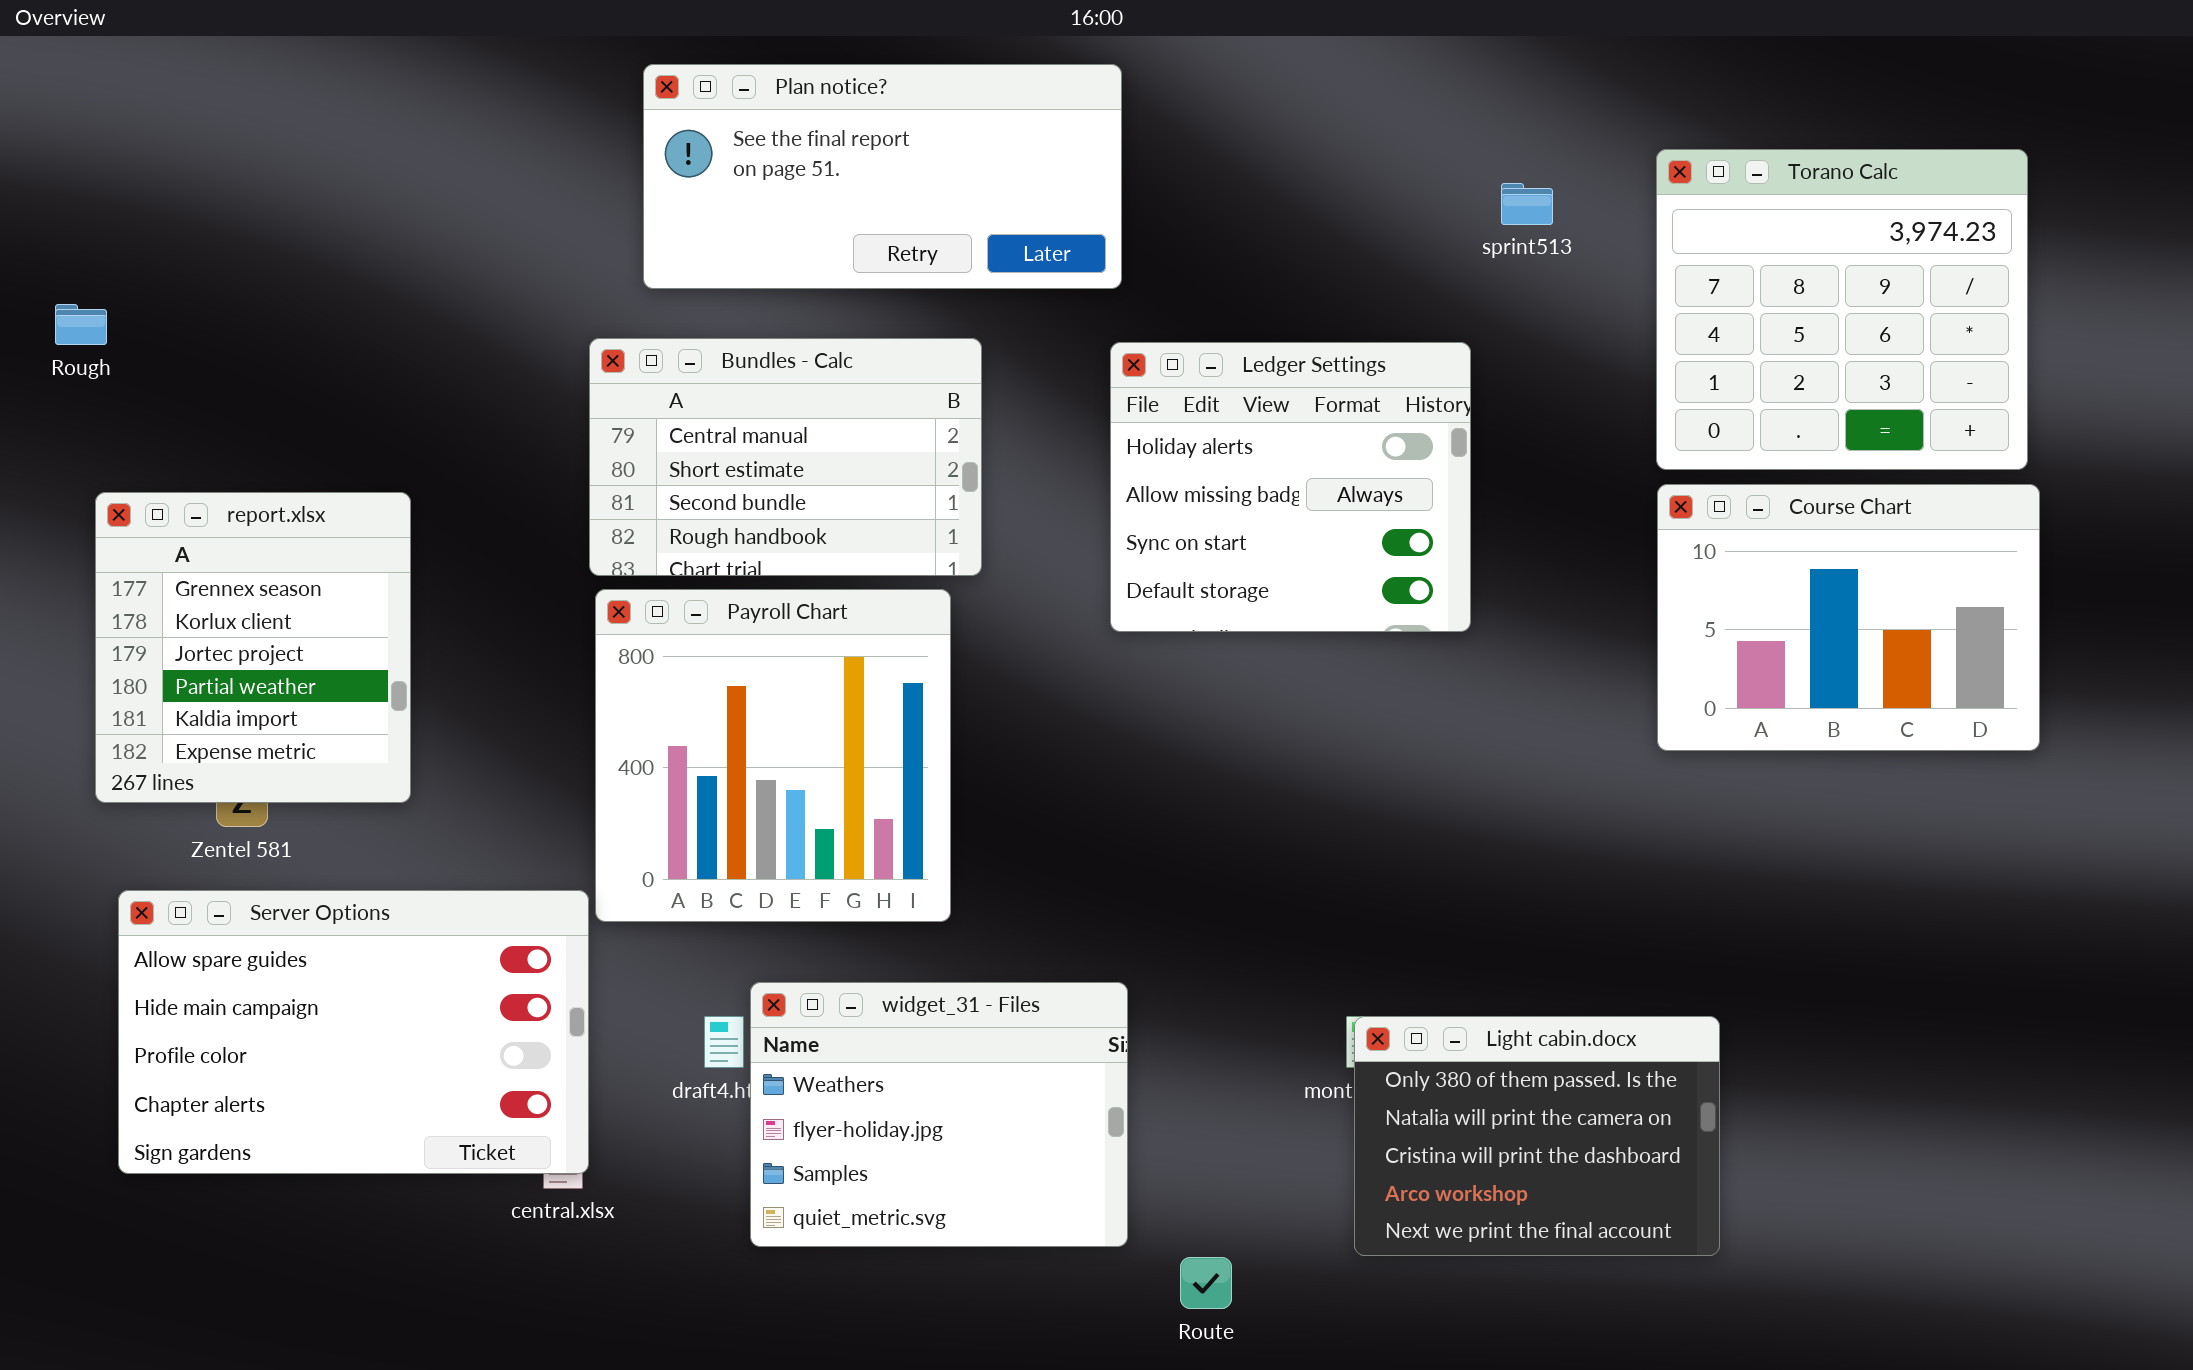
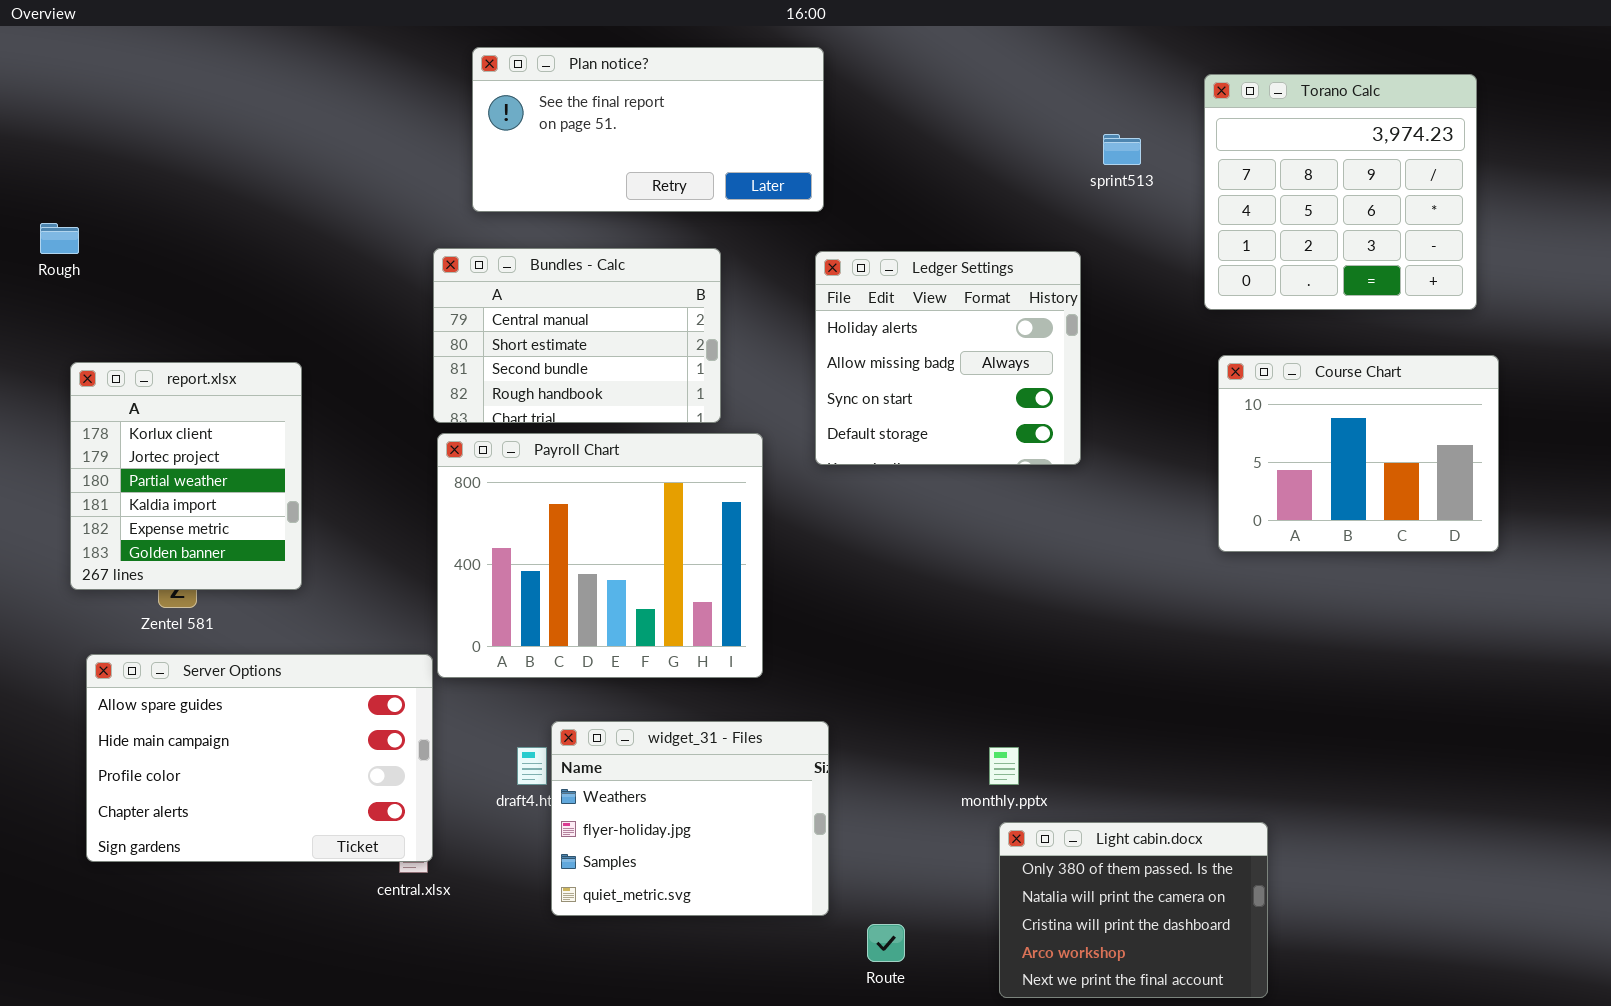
Torano Calc: [1656,149,2028,470] -> [1204,74,1477,310], moved
report.xlsx: [95,492,411,803] -> [70,362,302,590], scrolled down 1 row
Payroll Chart: [595,589,951,922] -> [437,433,763,678], resized
Light cabin.docx: [1354,1016,1720,1256] -> [999,822,1268,998], moved

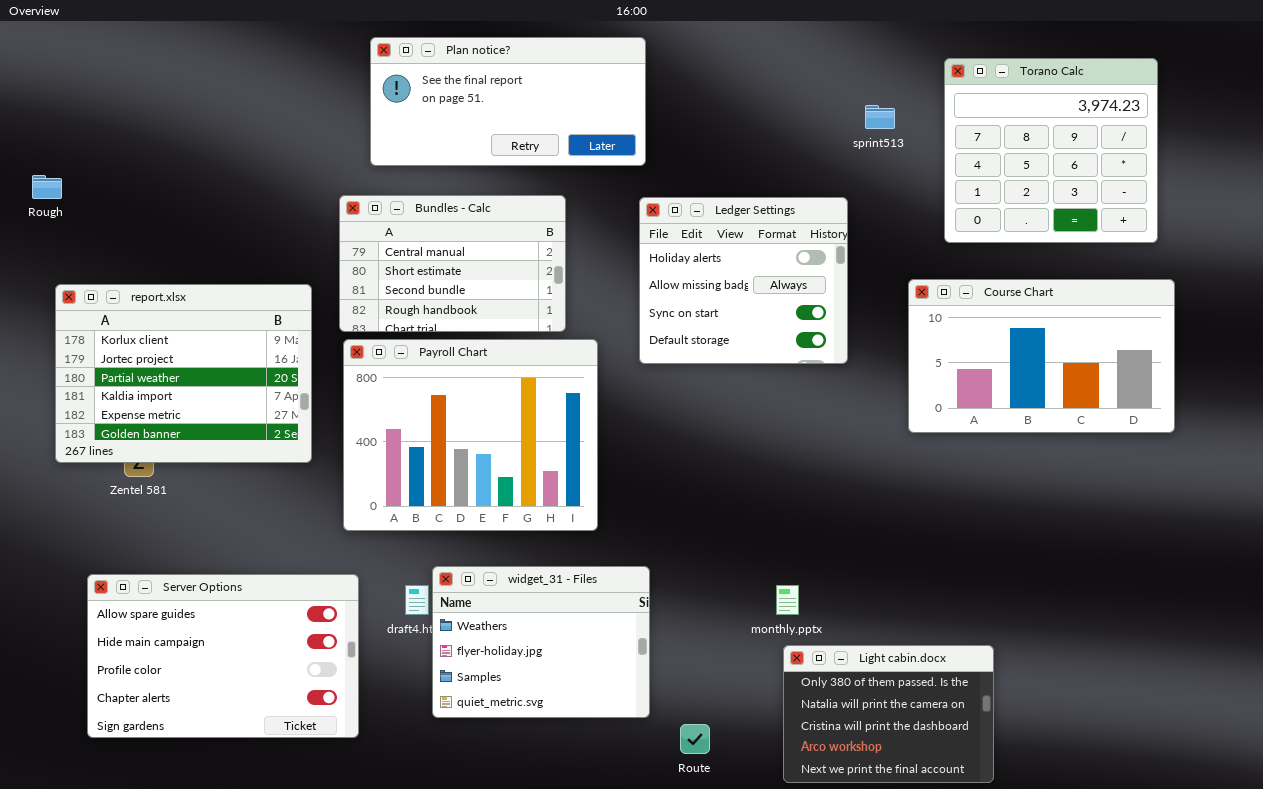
Course Chart: [1218,355,1499,552] -> [908,279,1175,433], resized
report.xlsx: [70,362,302,590] -> [55,284,312,463], resized
Server Options: [86,654,433,862] -> [87,574,359,738], moved

